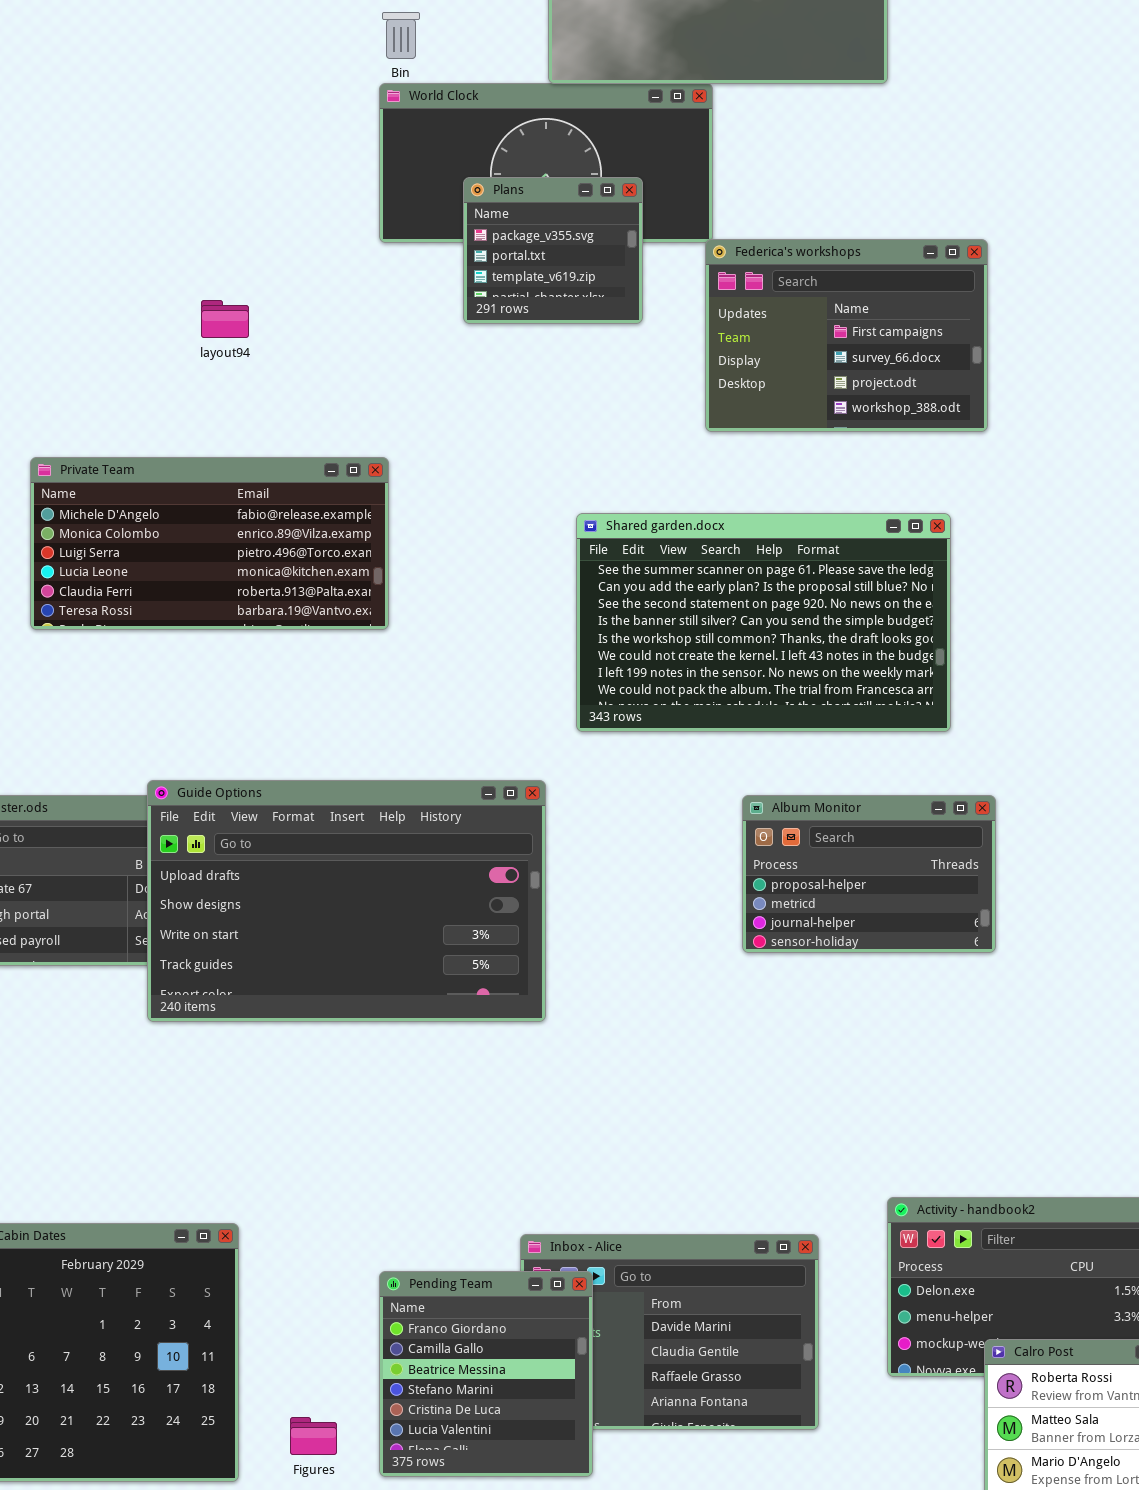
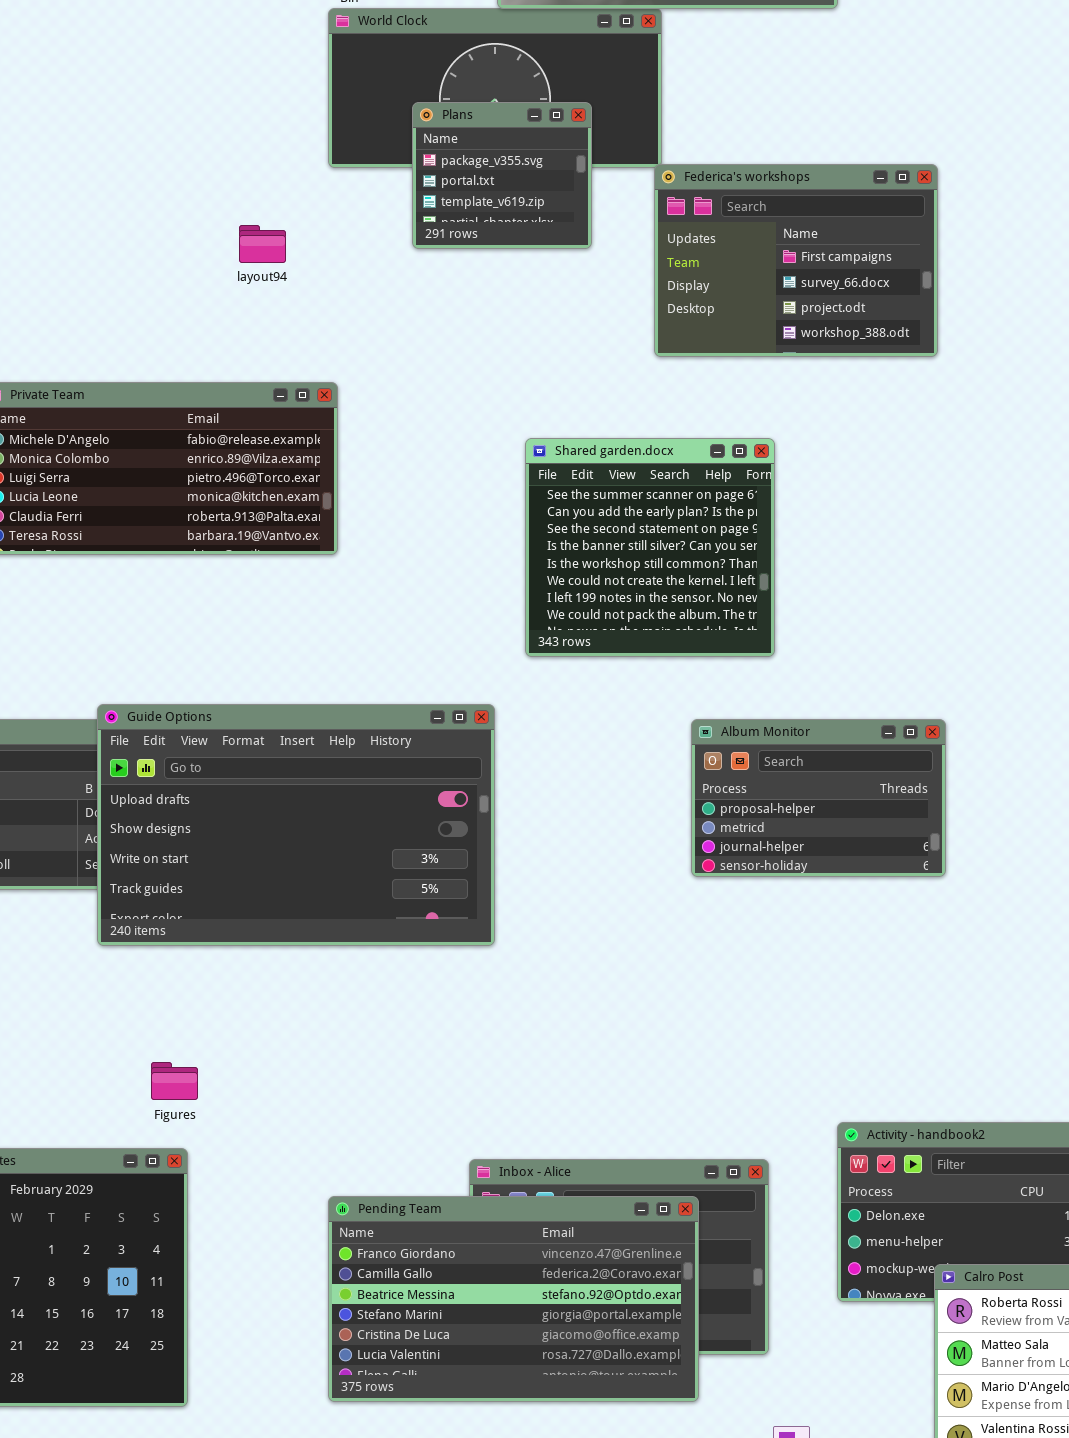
layout94: [201,300,249,338] -> [239,225,286,263], moved
Shared garden.docx: [576,513,951,732] -> [525,438,775,657], resized
Pending Team: [379,1271,593,1477] -> [328,1196,699,1402], resized
Figures: [290,1417,337,1455] -> [151,1062,198,1100], moved

